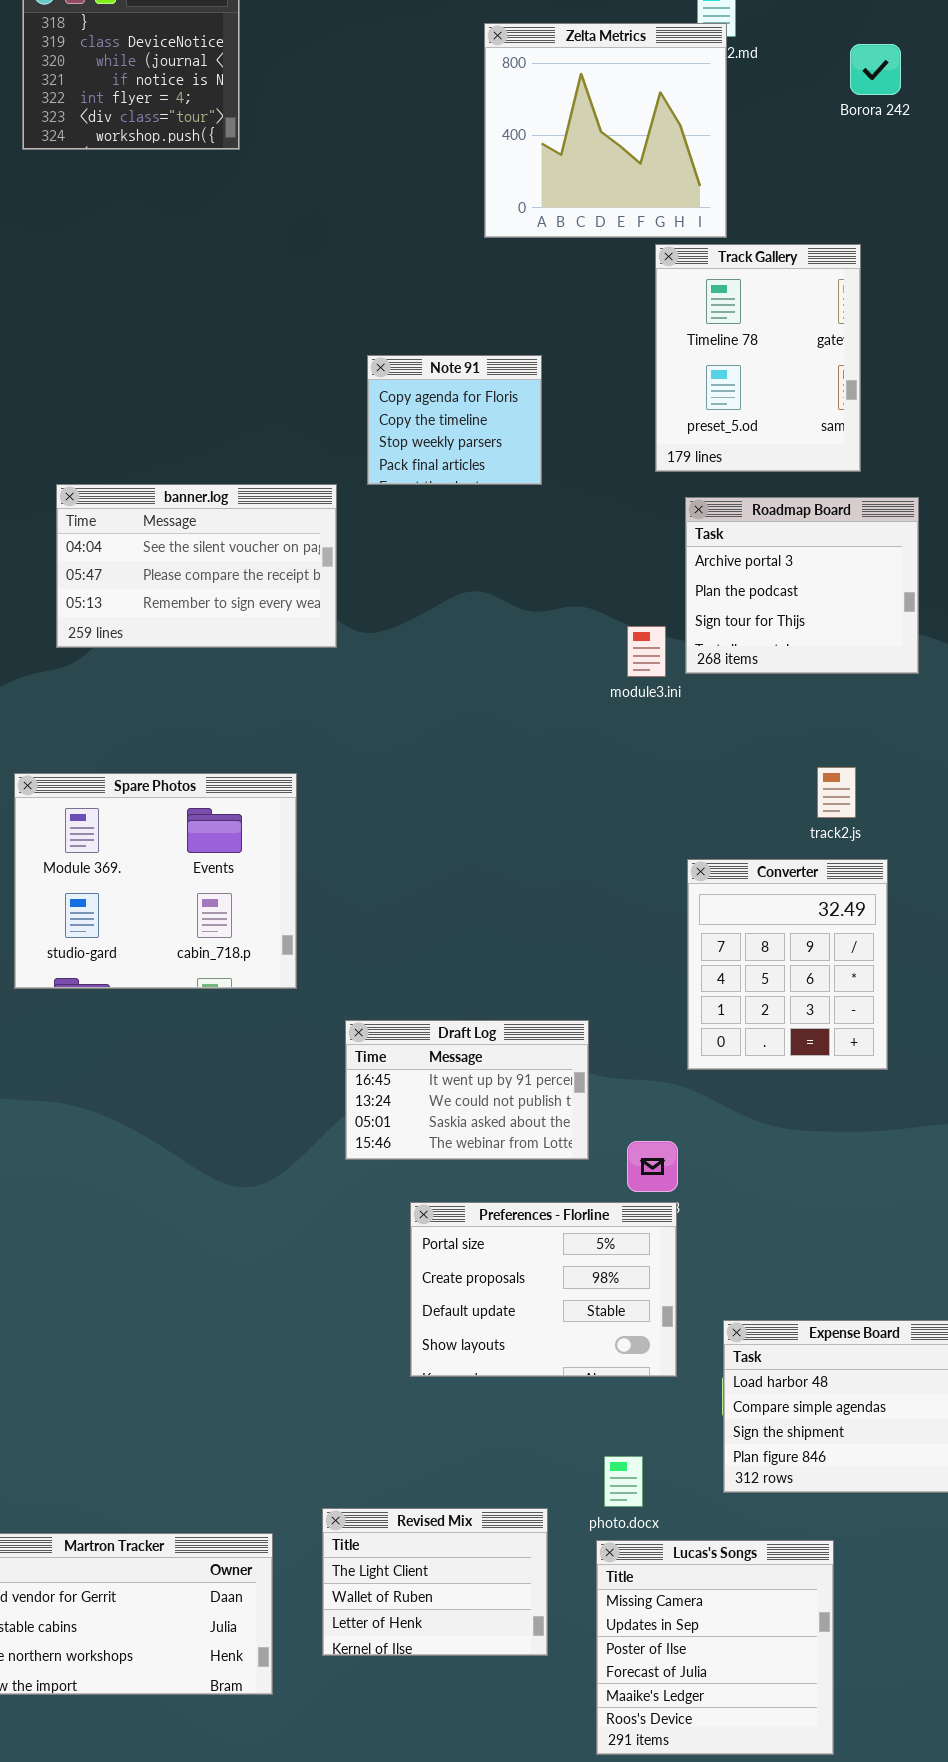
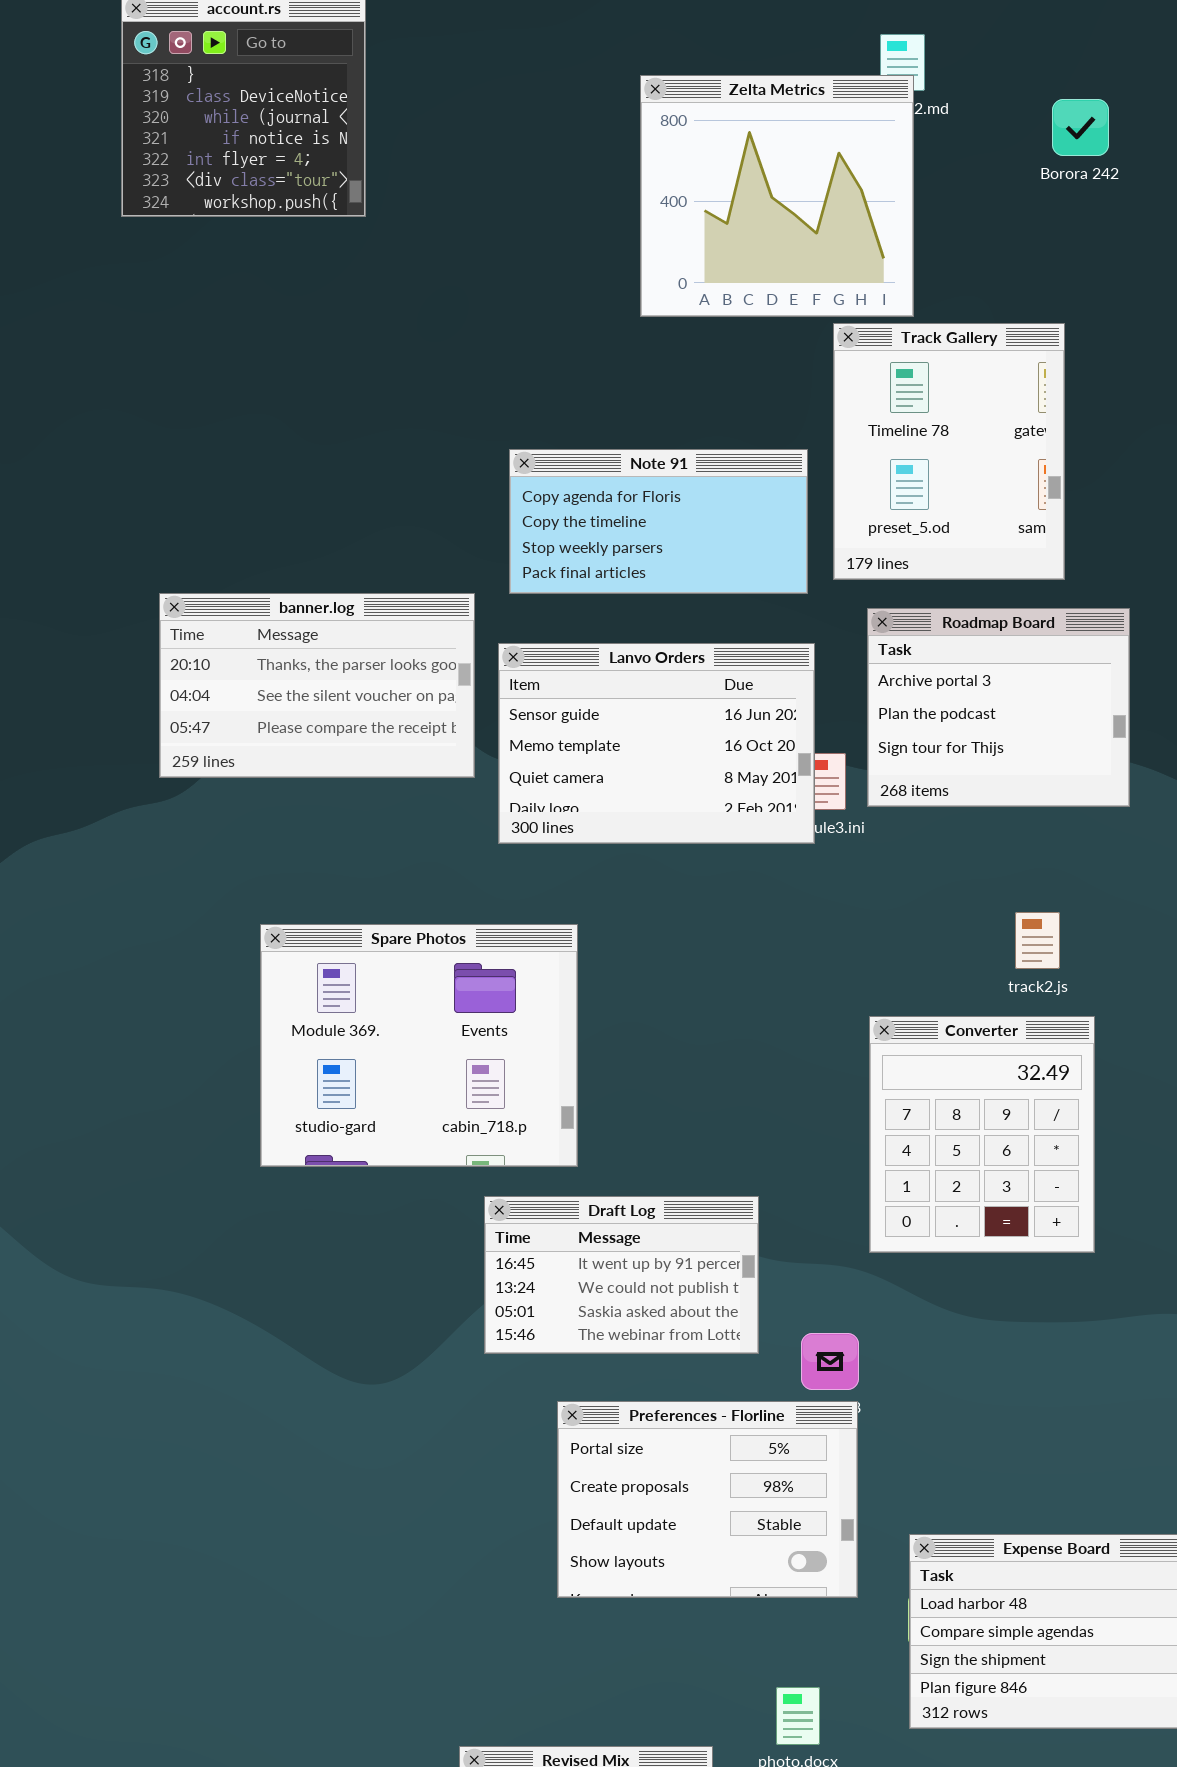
Note 91: [367,355,542,485] -> [509,449,808,594], resized
banner.log: [56,484,337,648] -> [159,593,475,778], scrolled up 1 row
Lanvo Orders: none -> [498,643,815,844], opened
Spare Photos: [14,773,297,989] -> [260,924,578,1167], moved

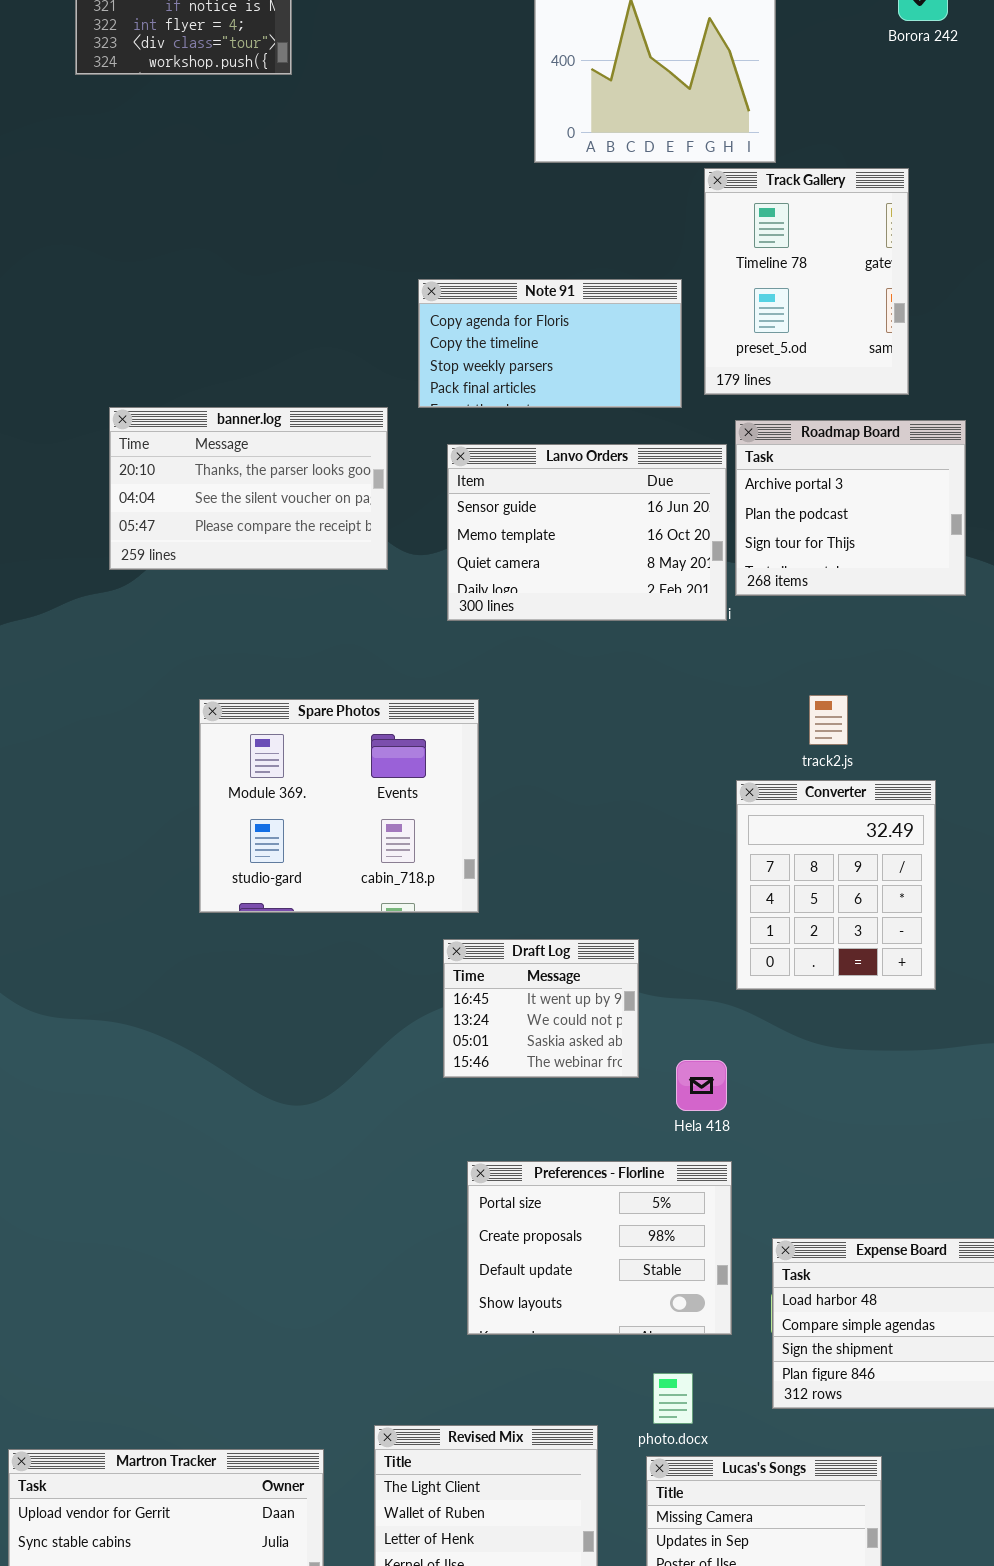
Lanvo Orders: [498,643,815,844] -> [447,444,727,621], moved
track2.js: [1015,912,1060,969] -> [809,695,848,745], moved
Draft Log: [484,1196,759,1354] -> [443,939,639,1078], resized
Preferences - Florline: [557,1401,858,1598] -> [467,1161,732,1335], moved

